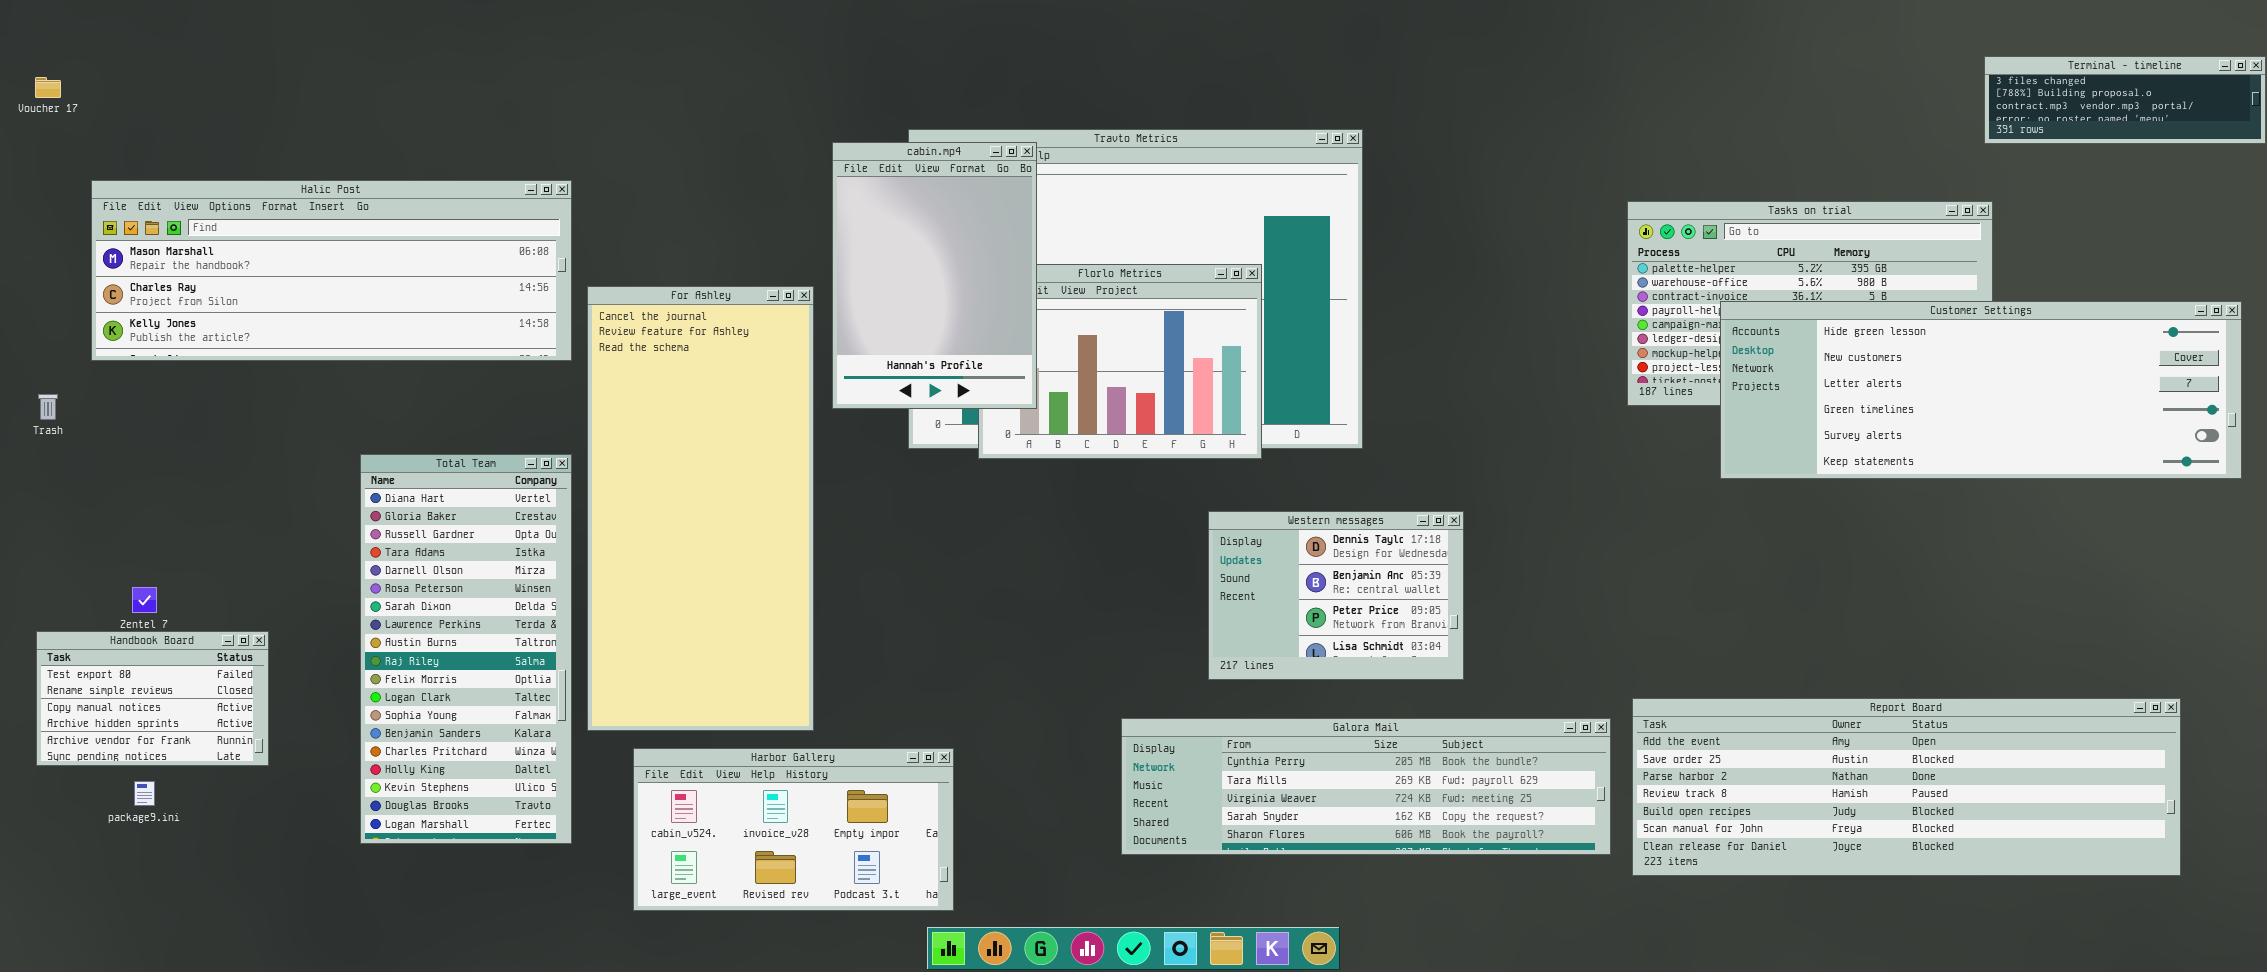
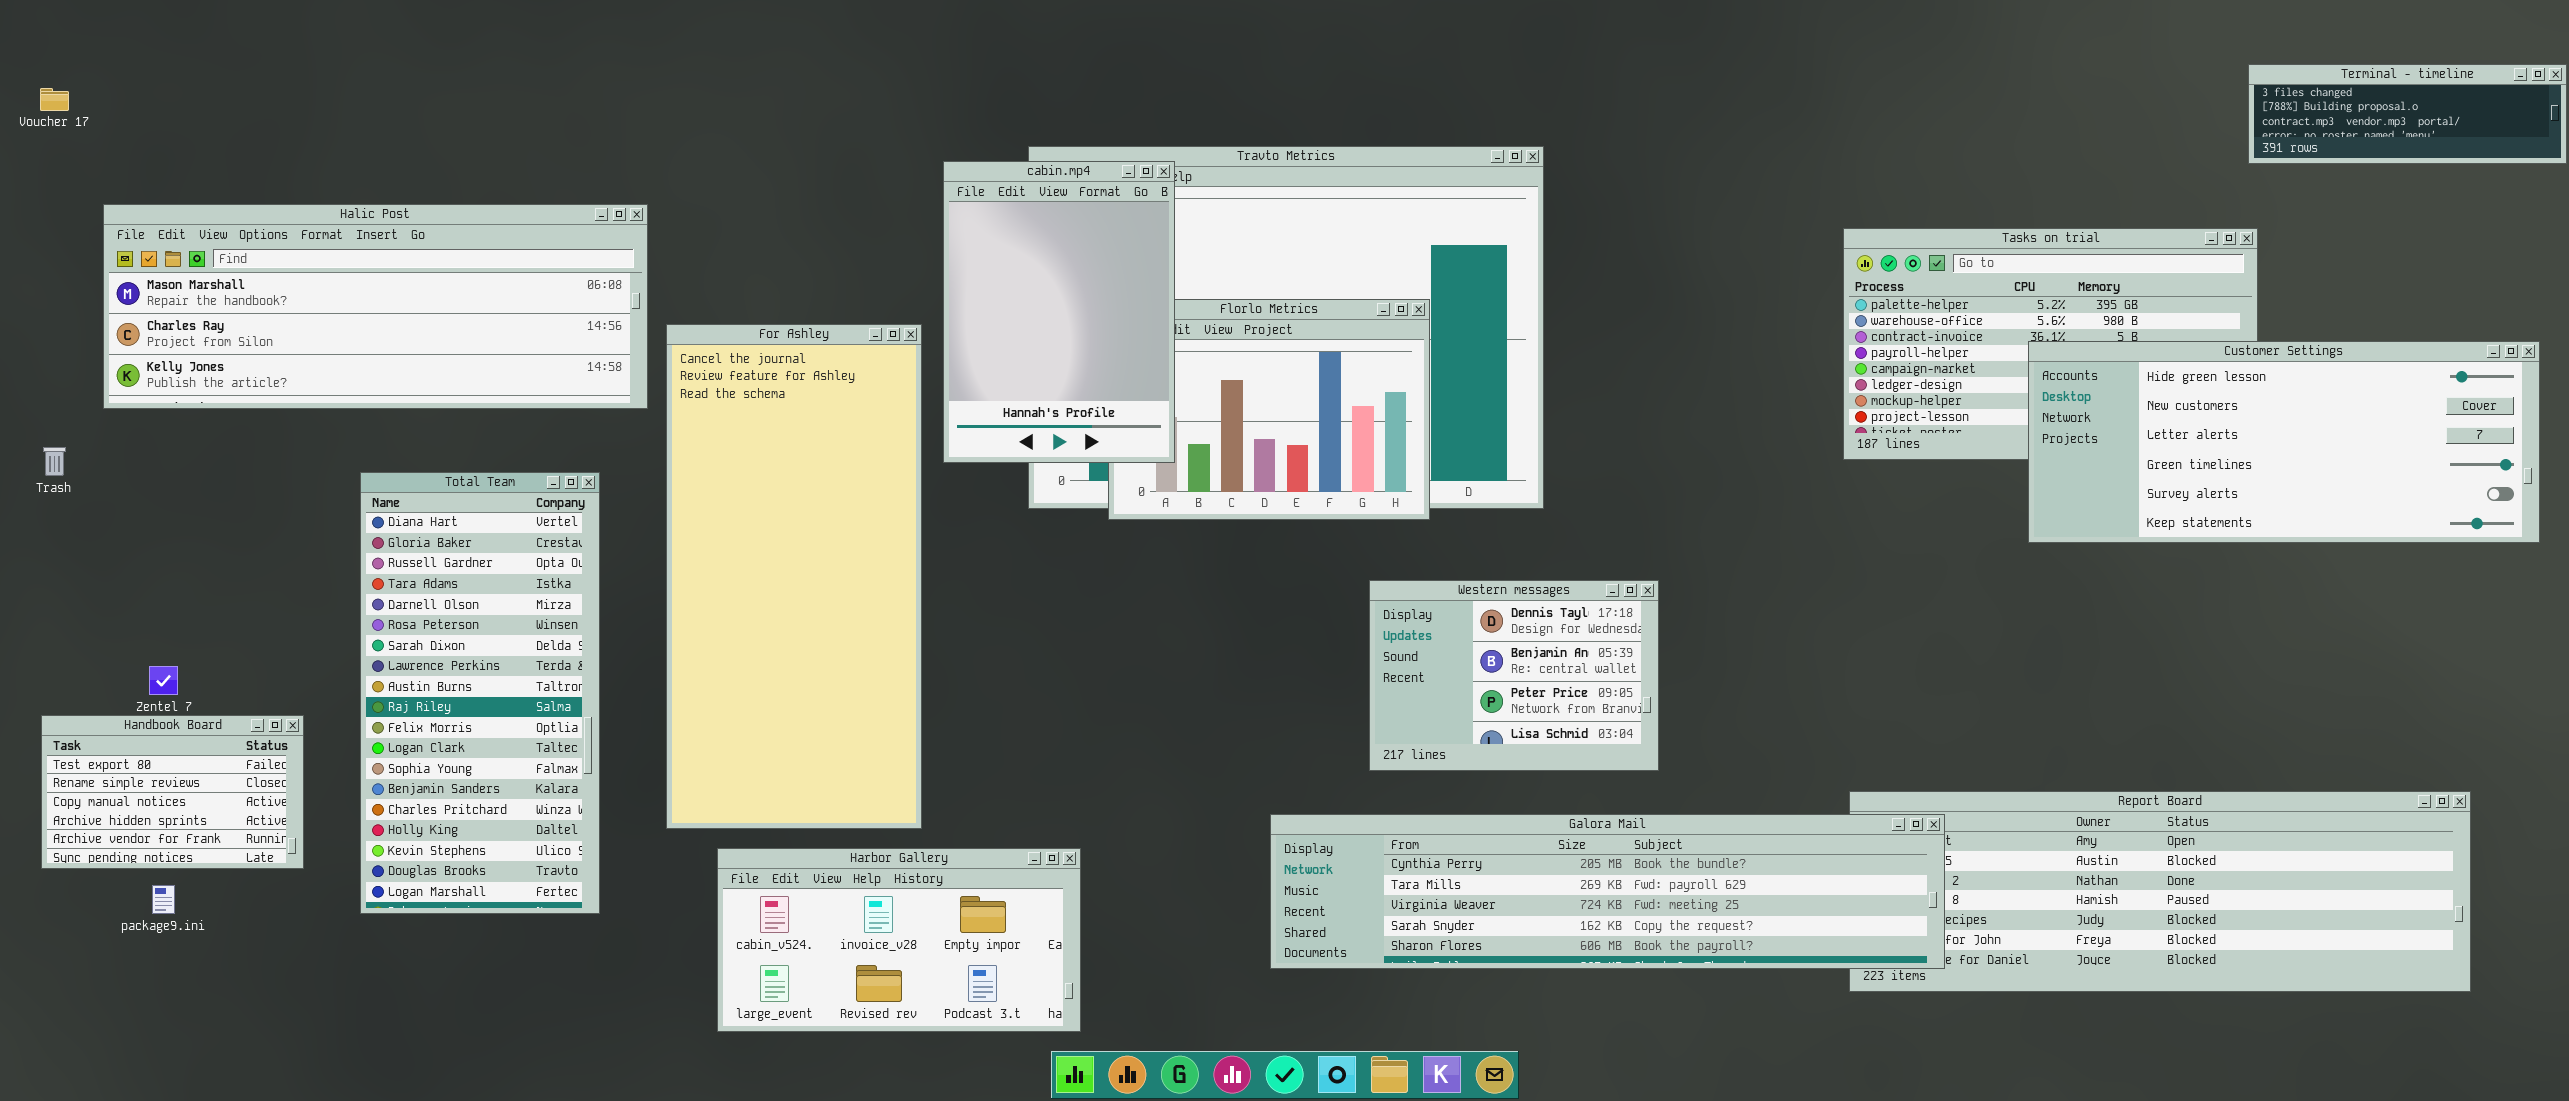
Customer Settings: [1720,301,2242,479] -> [2028,341,2540,543], resized
Total Team: [360,454,572,844] -> [360,472,600,914], moved
Galora Mail: [1121,718,1611,855] -> [1270,814,1945,969], resized

